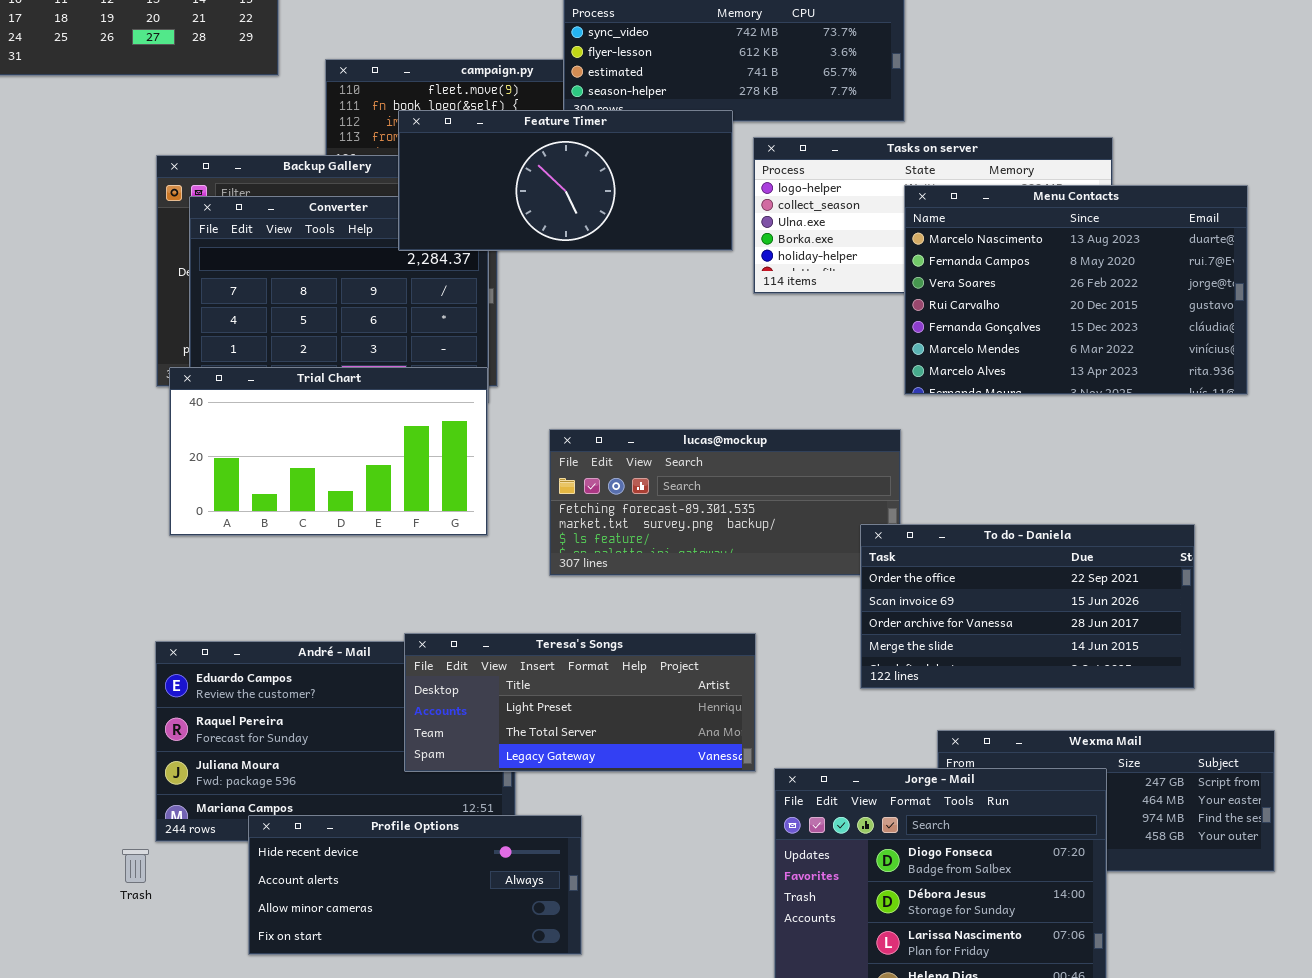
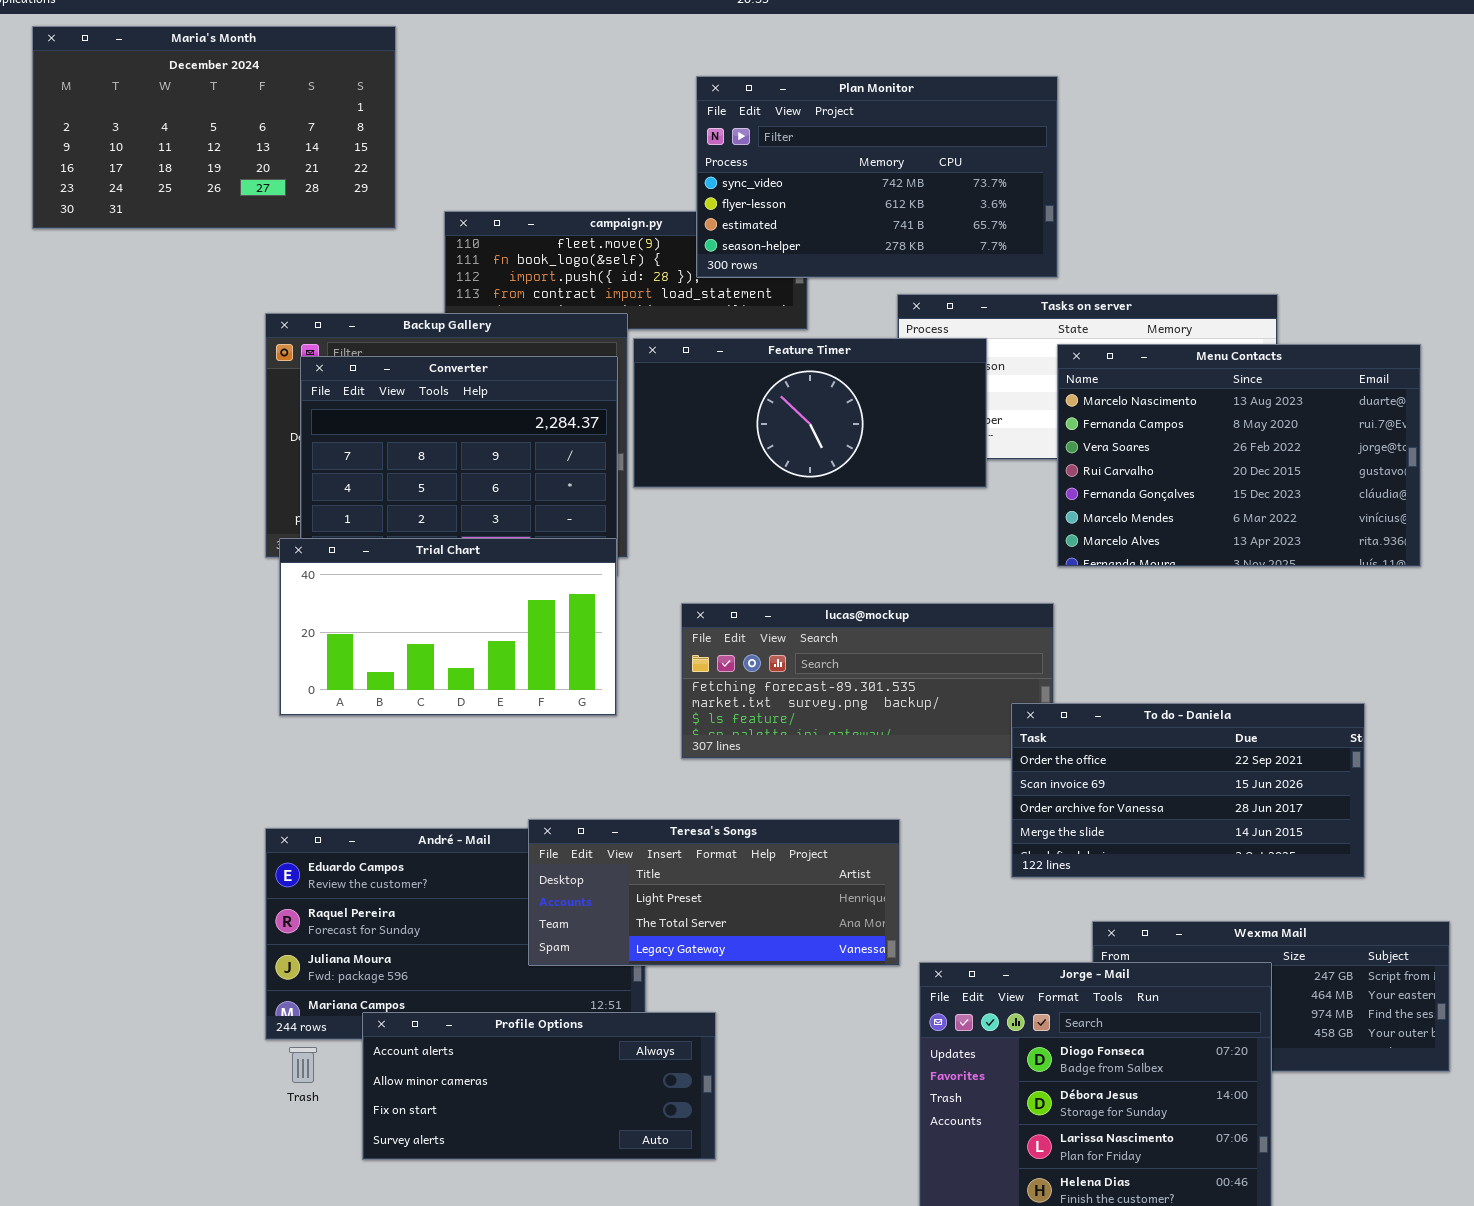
Feature Timer: [398,110,733,251] -> [633,338,987,488], moved
Profile Options: [248,815,582,955] -> [362,1012,716,1160], scrolled down 1 row
Trash: [122,849,149,883] -> [289,1047,317,1083], moved

